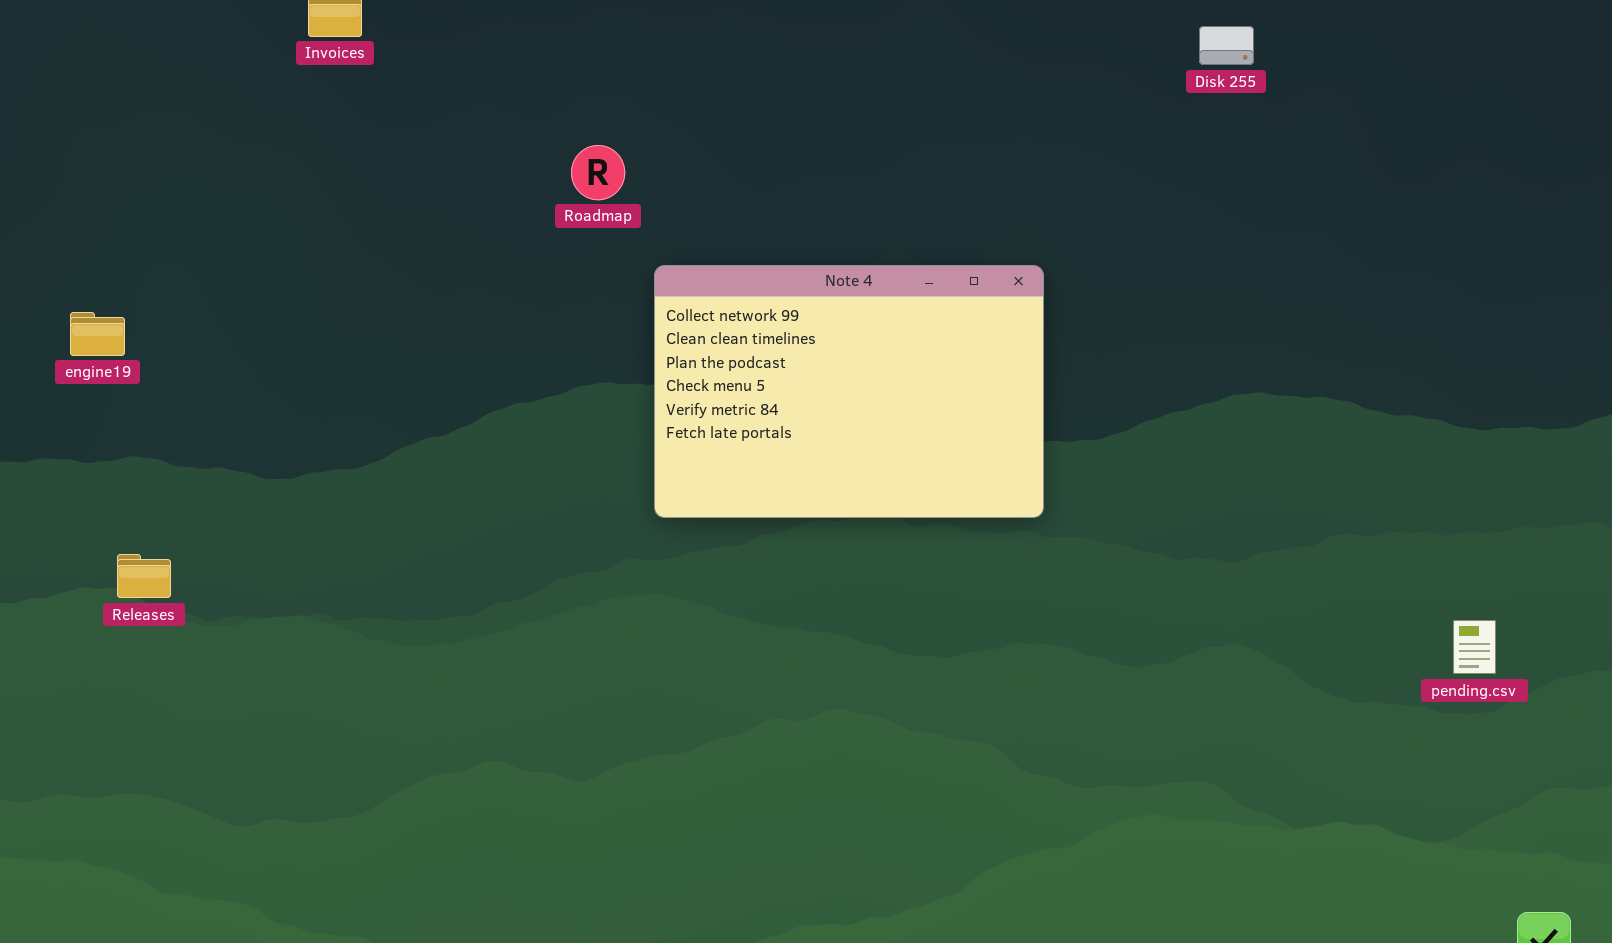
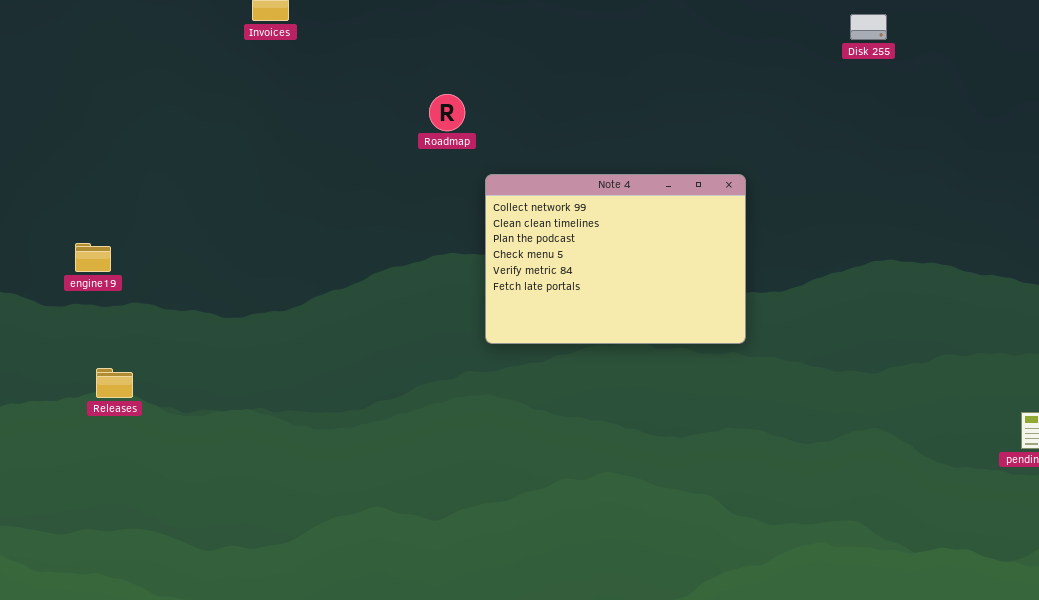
engine19: [70,312,125,356] -> [75,243,111,272], moved
Releases: [117,554,171,598] -> [96,368,133,398], moved

